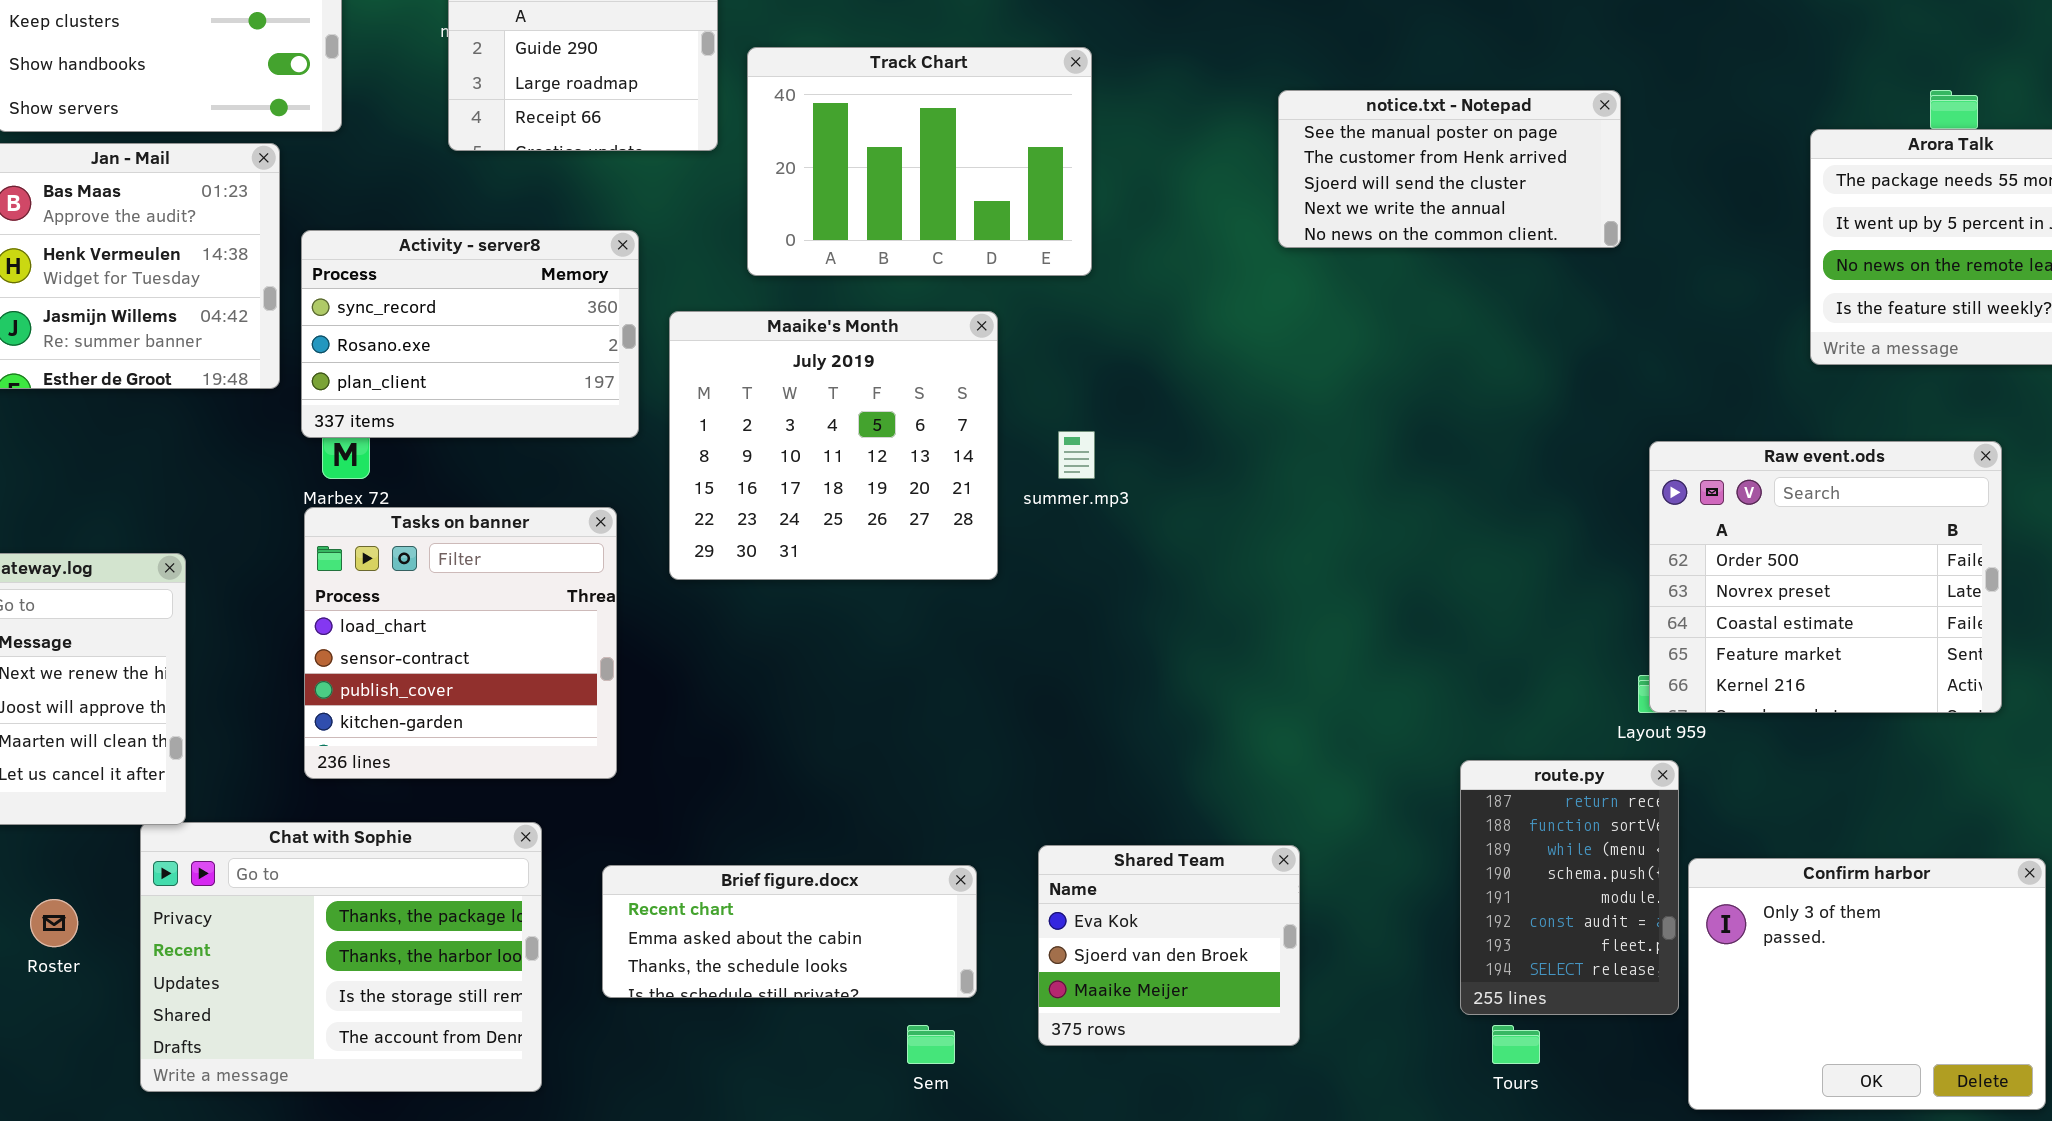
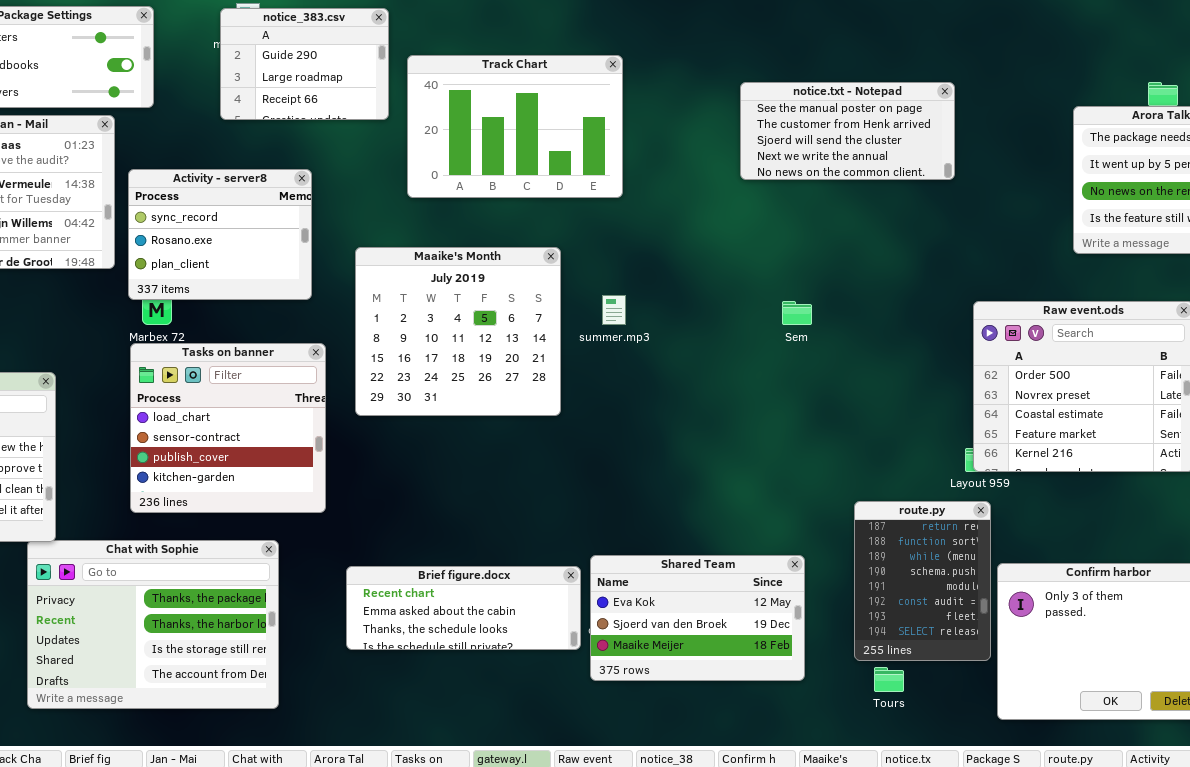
Activity - server8: [301,230,639,438] -> [128,169,312,300], resized
Maaike's Month: [669,311,998,580] -> [355,247,561,416], moved
Shared Team: [1038,845,1300,1046] -> [590,555,805,681], resized
Brief figure.docx: [602,865,977,998] -> [346,566,581,650], moved
Sem: [907,1025,955,1064] -> [782,301,812,325], moved

